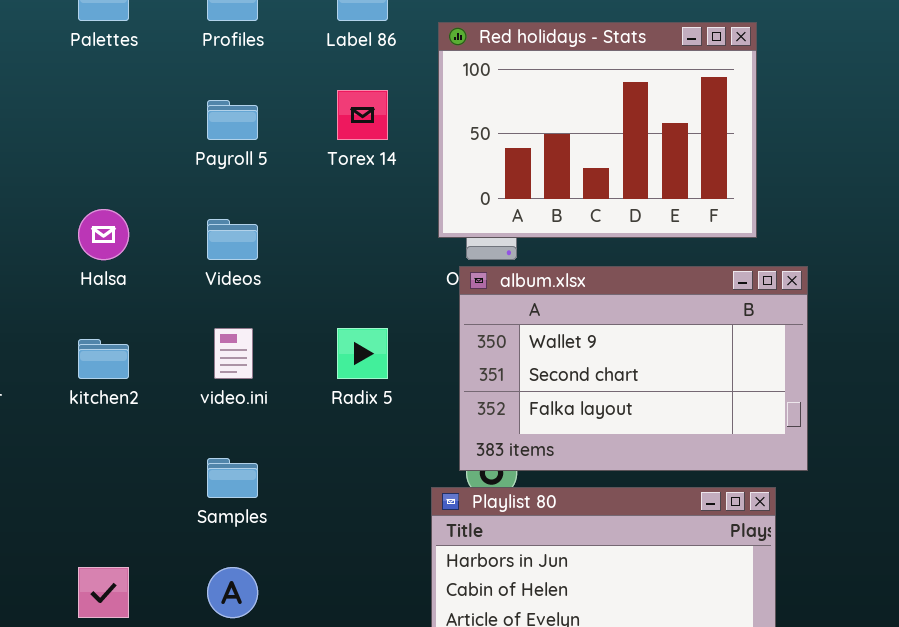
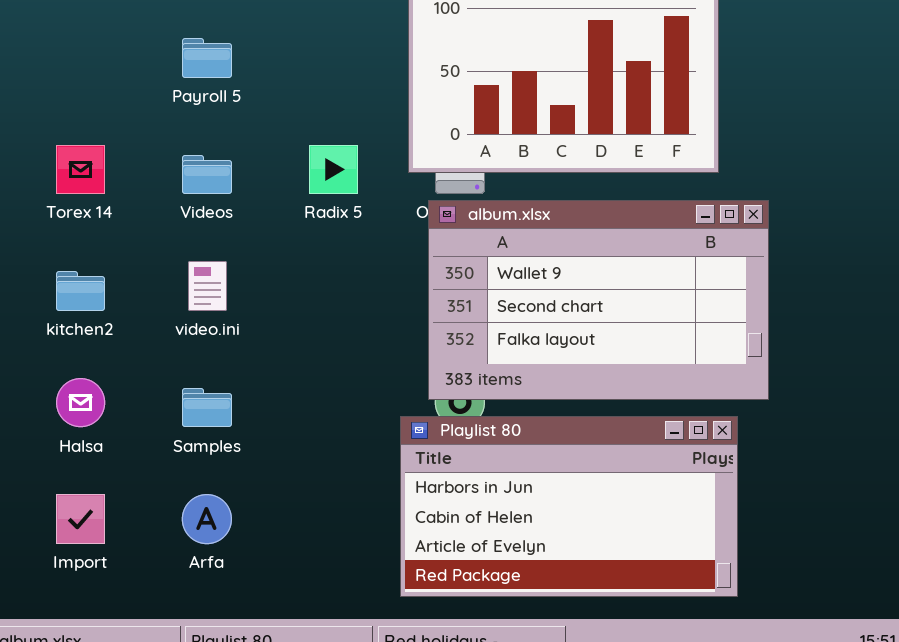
Torex 14: [337,90,388,140] -> [56,145,105,194], moved
Halsa: [78,209,129,260] -> [56,378,105,427], moved
Radix 5: [337,328,388,379] -> [309,145,358,194], moved

